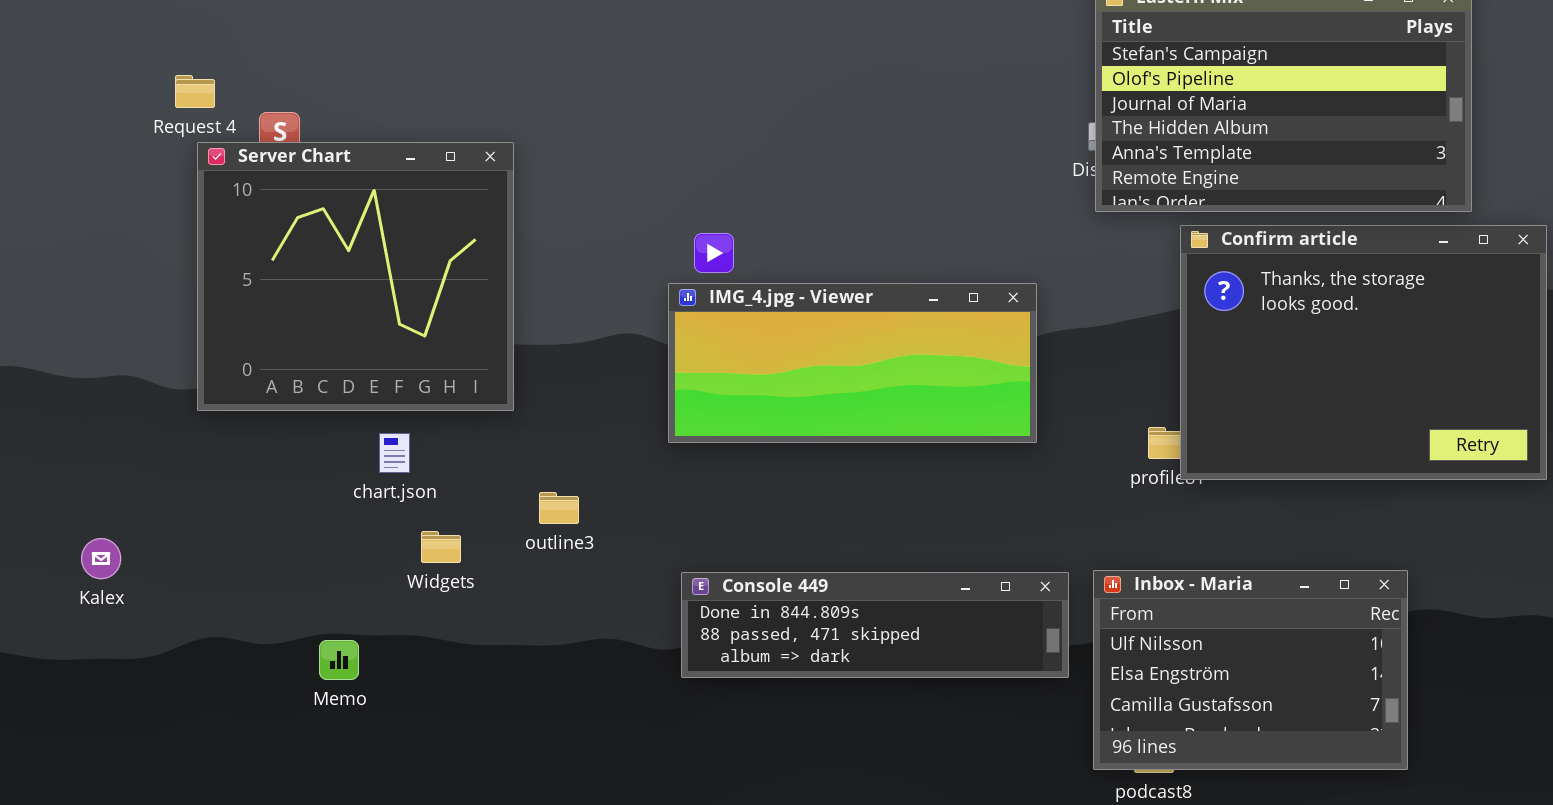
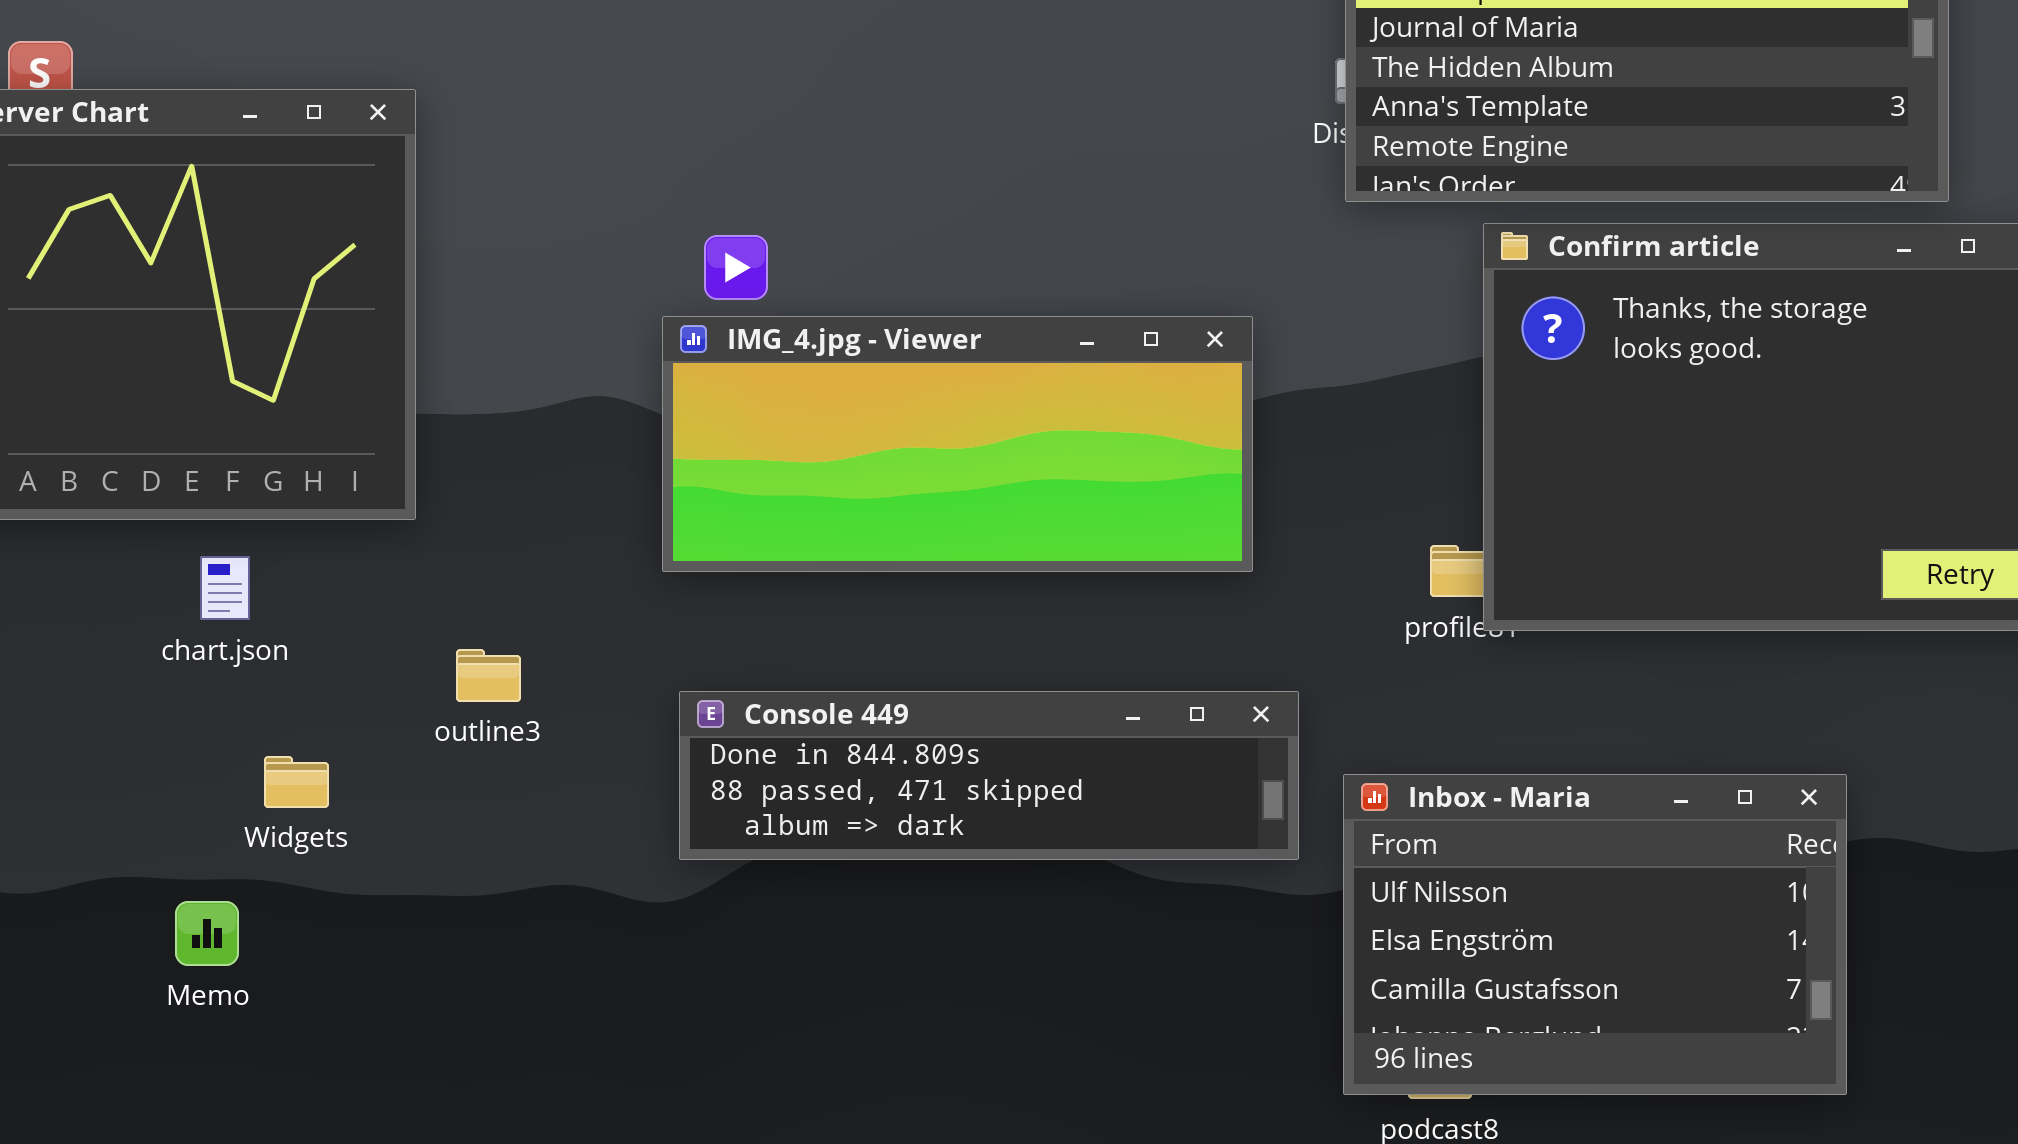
Widgets: [421,531,461,563] -> [264,756,329,808], moved
Console 449: [681,572,1069,678] -> [679,691,1299,860], moved
Memo: [319,640,359,680] -> [175,901,239,966], moved

